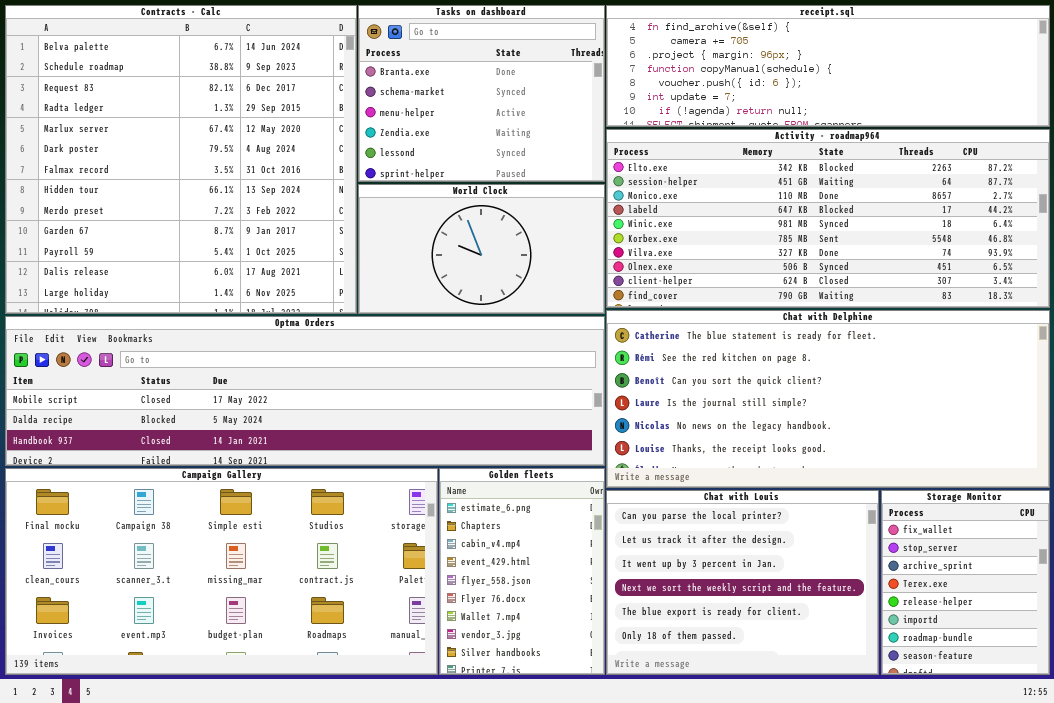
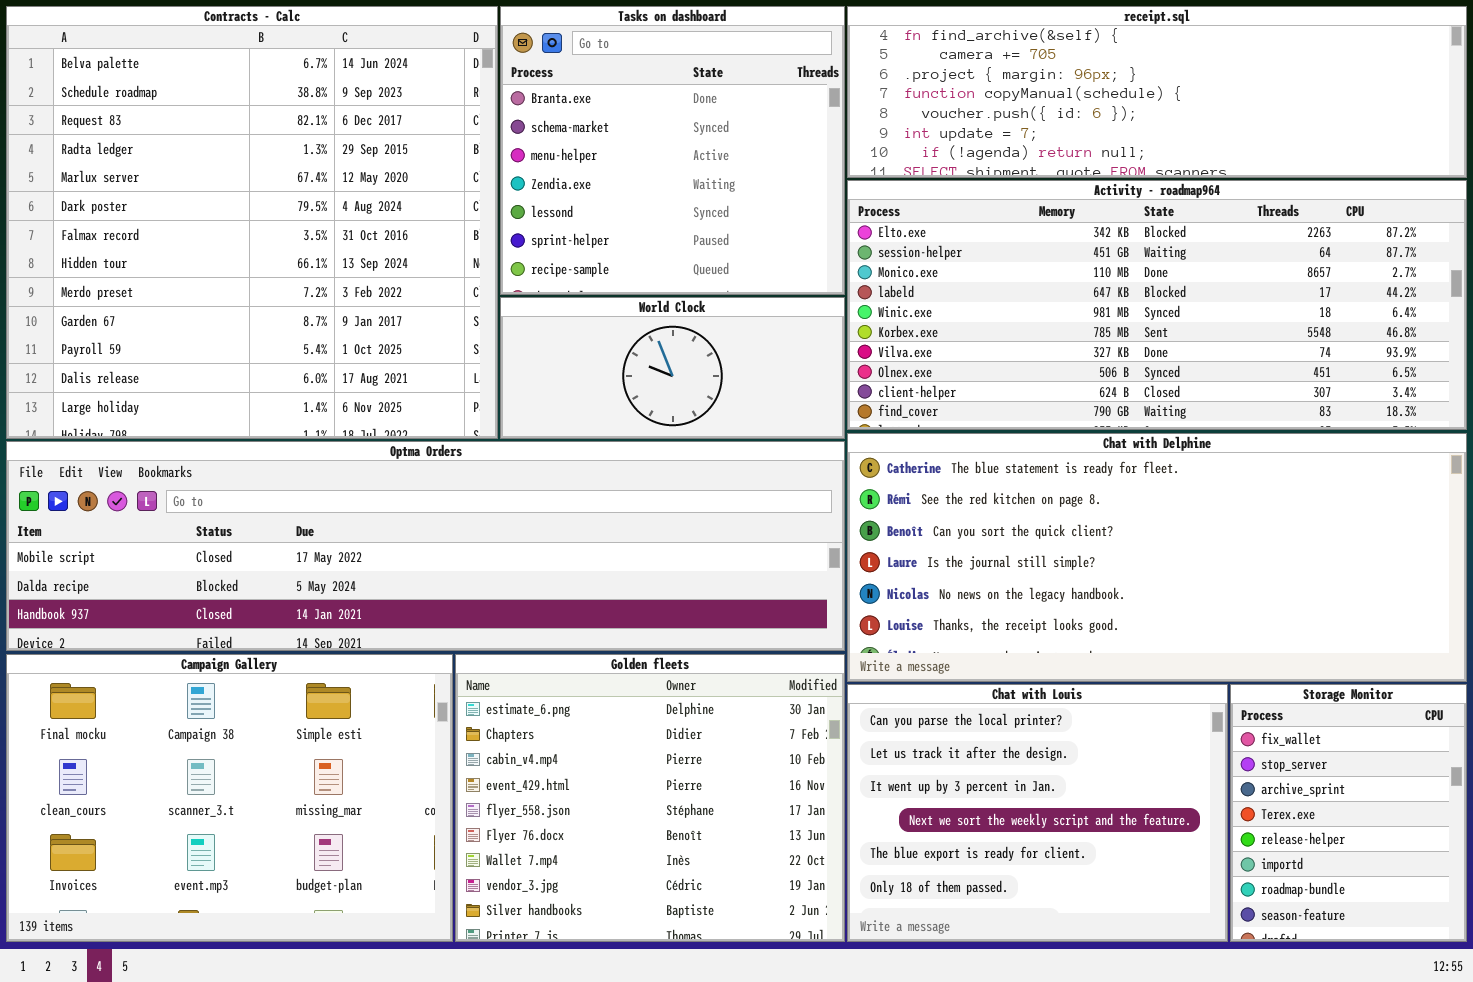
Tasks on dashboard: [358,5,605,182] -> [500,6,845,295], resized
World Clock: [358,184,605,314] -> [500,297,845,439], resized
Campaign Gallery: [5,468,438,675] -> [6,654,453,942], resized
Golden fleets: [439,468,605,675] -> [455,654,845,942], resized

